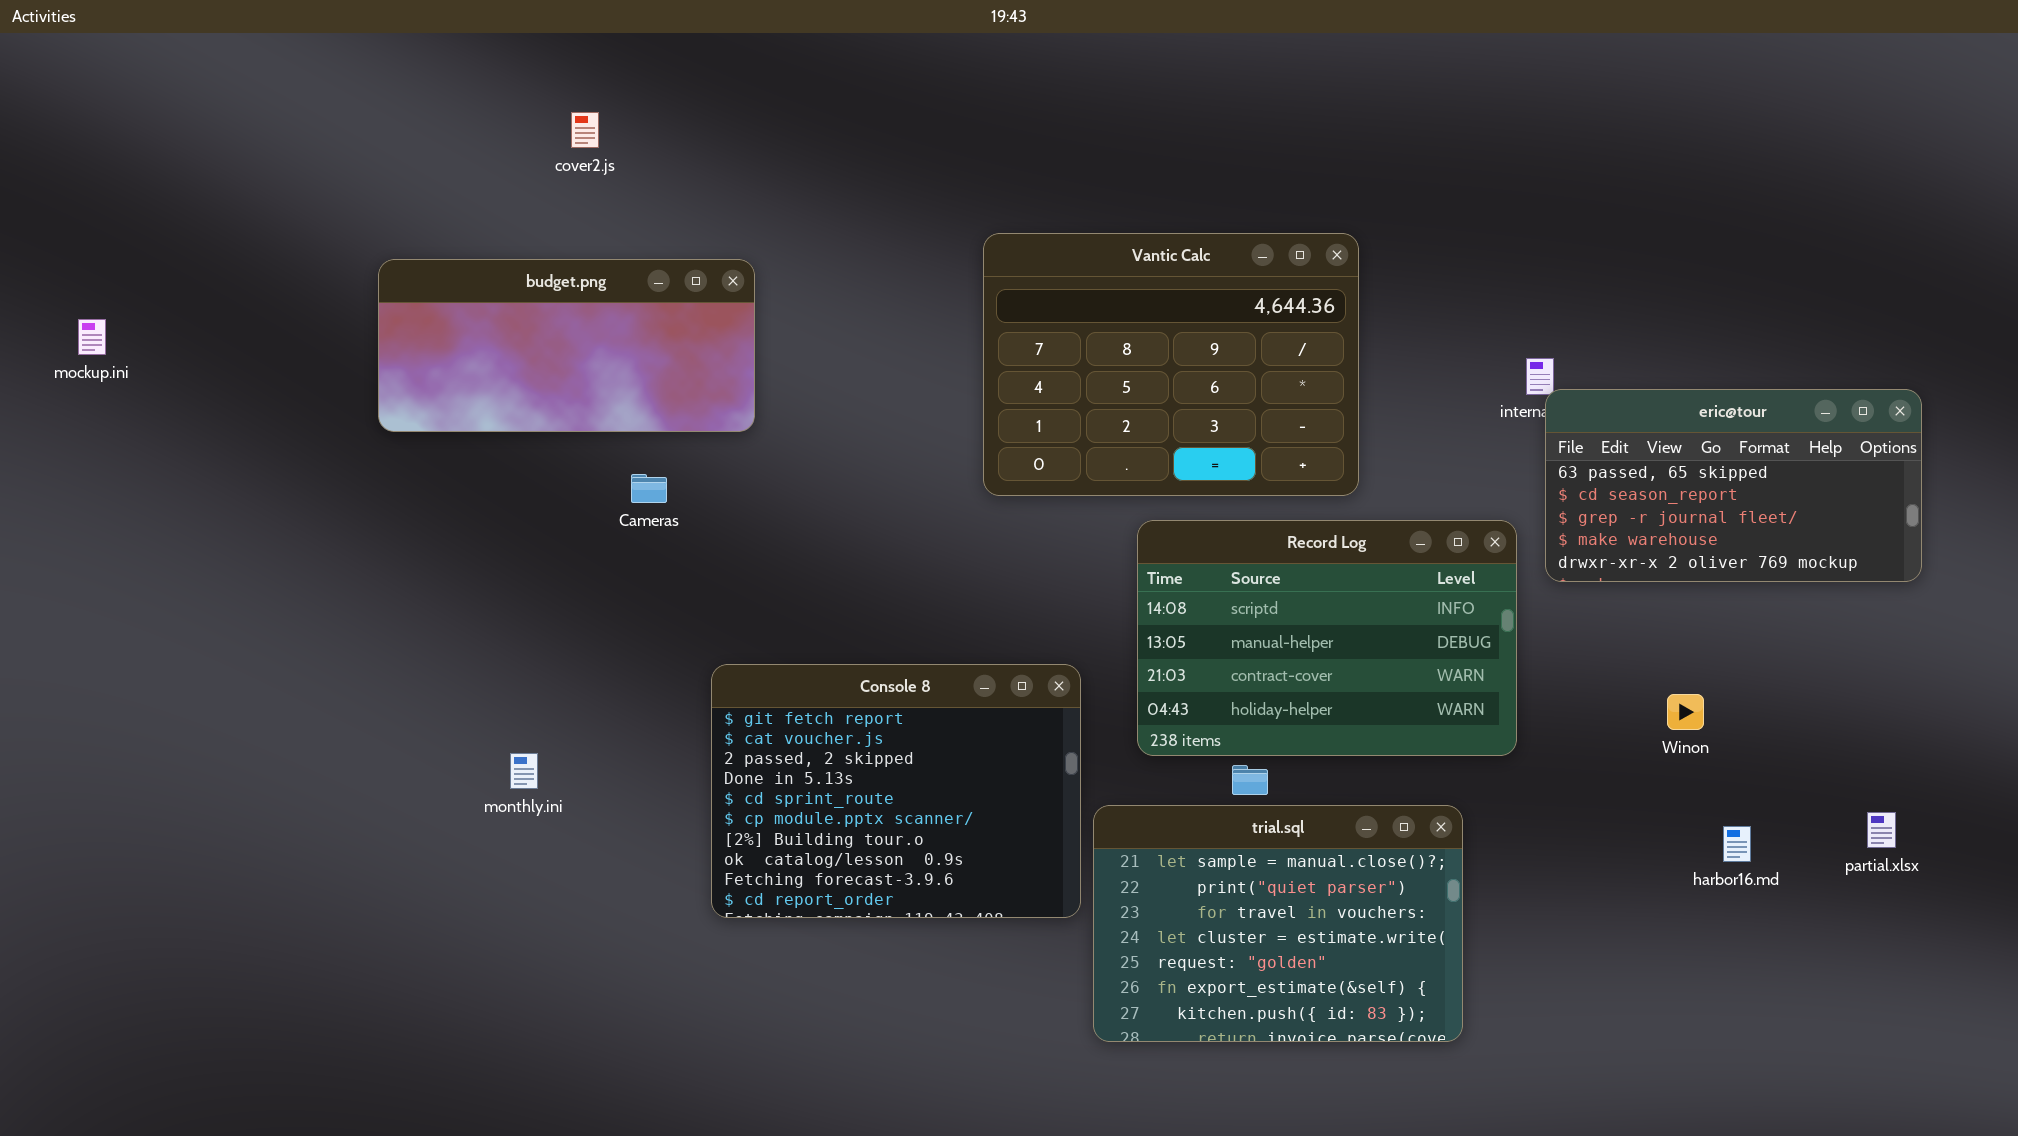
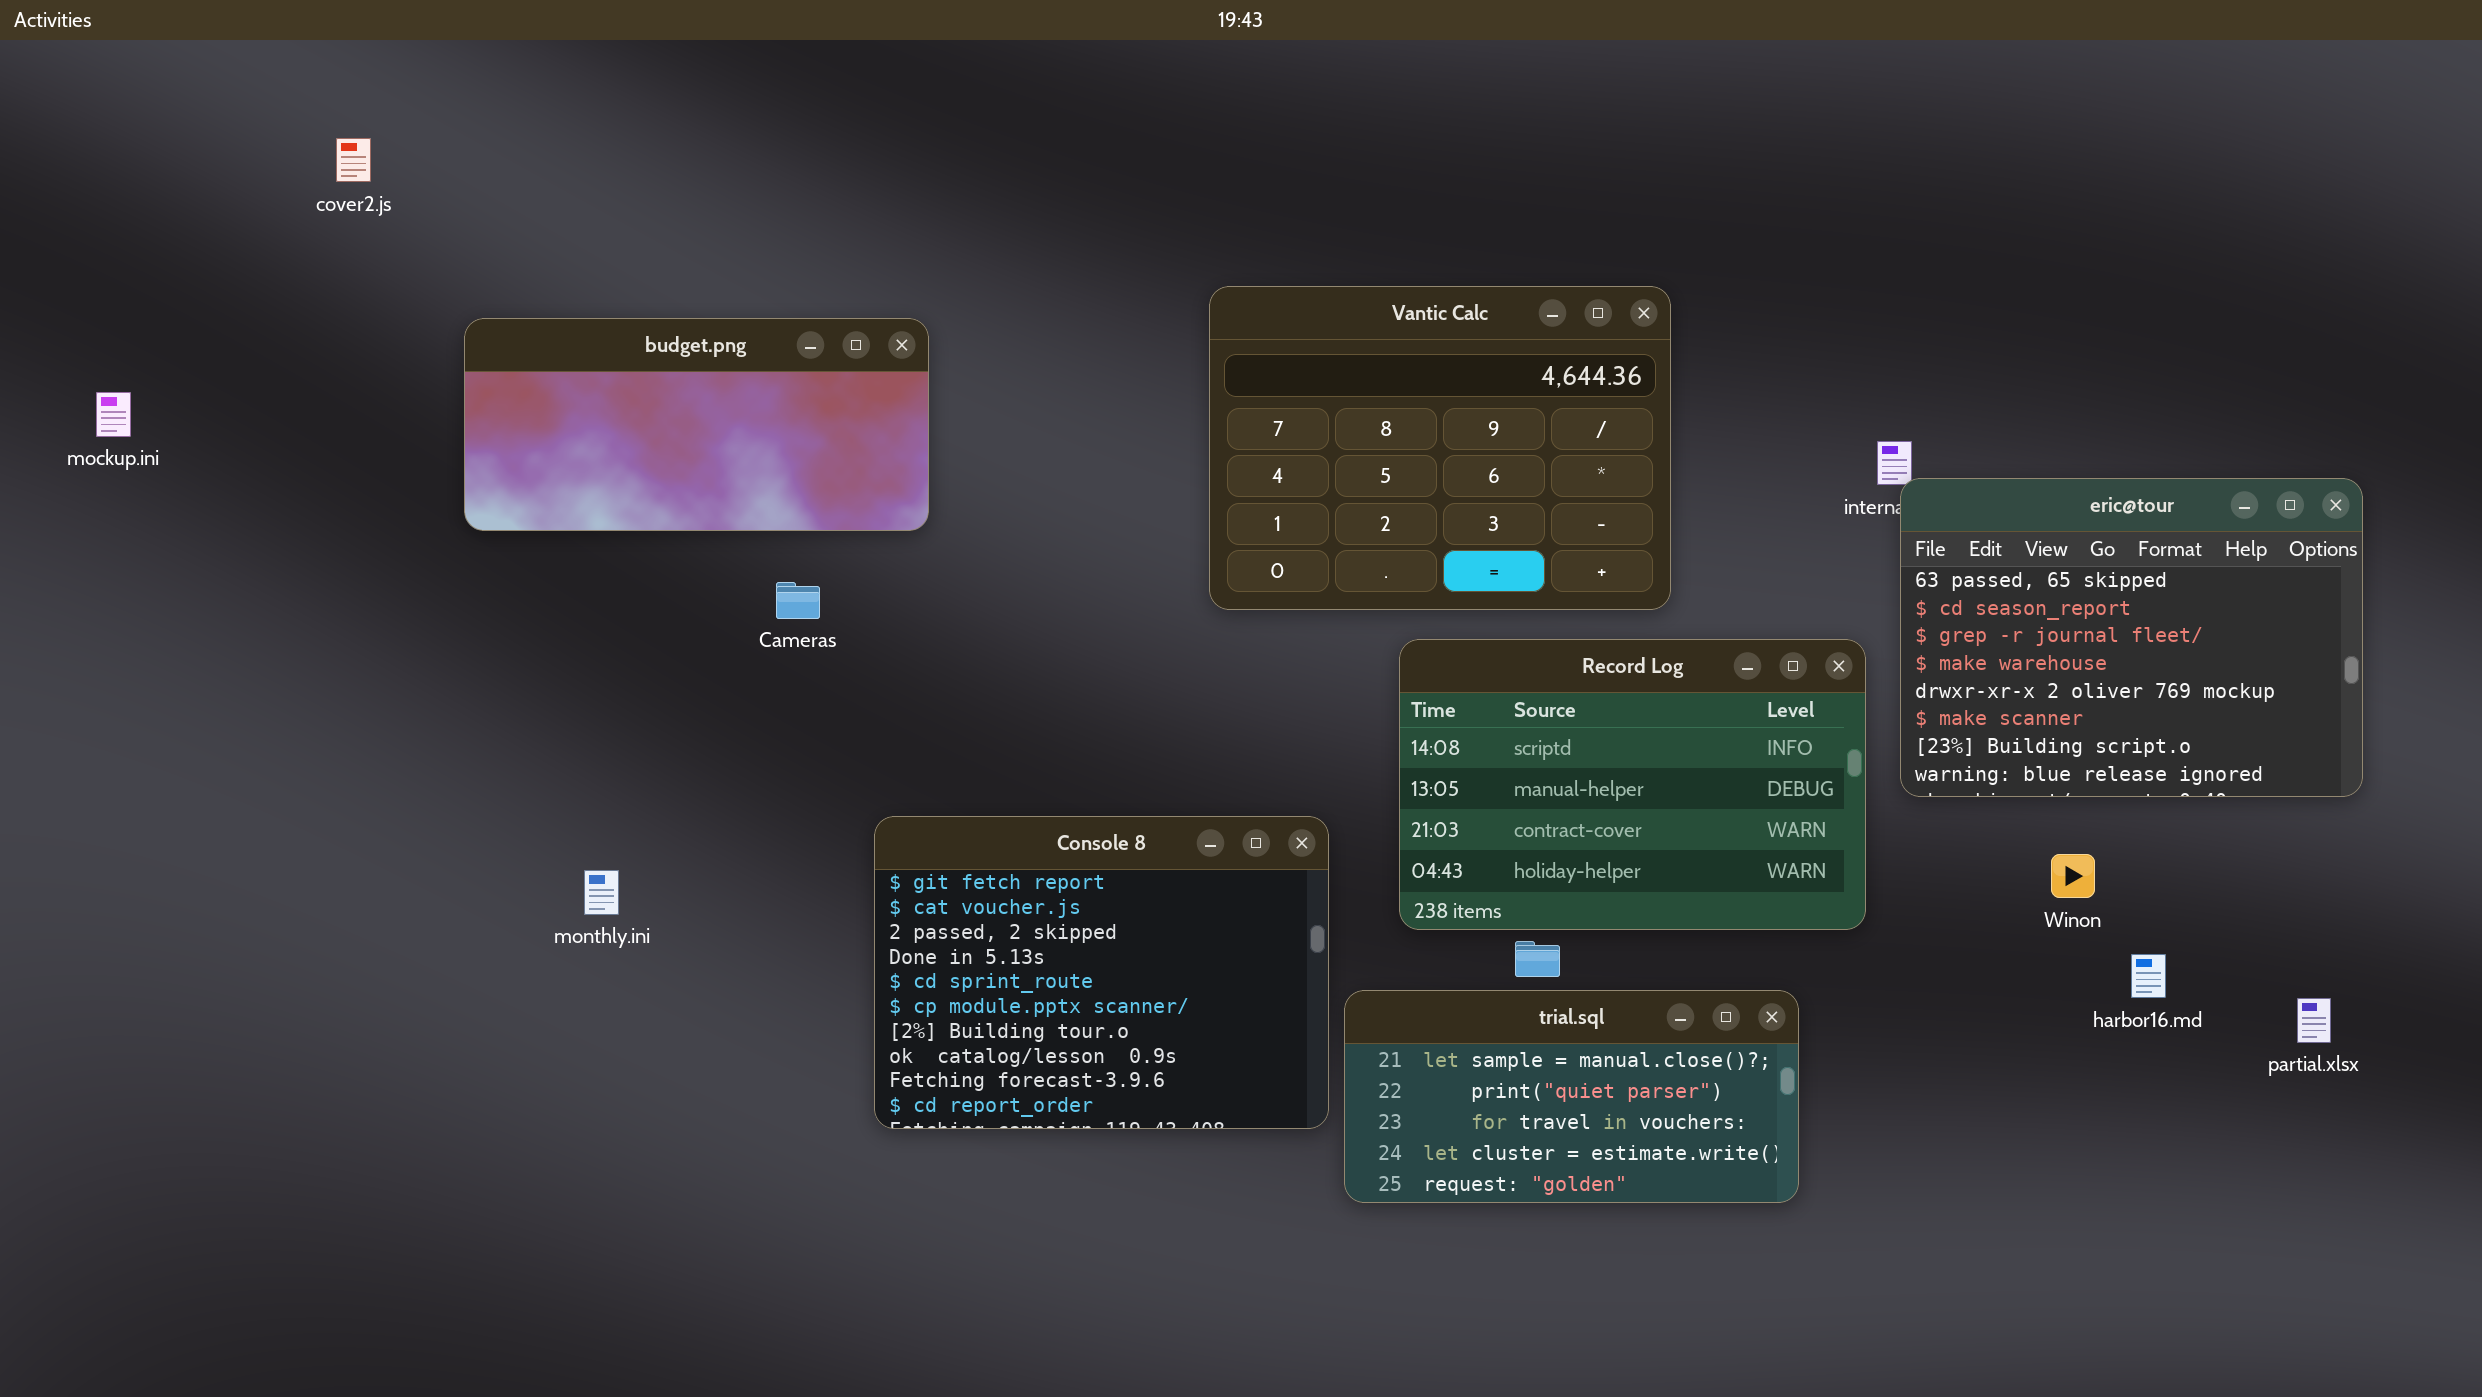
cover2.js: [571,112,599,148] -> [336,138,371,182], moved
eric@tour: [1545,389,1922,582] -> [1900,478,2363,797], resized
monthly.ini: [510,753,538,789] -> [584,870,619,915], moved
trial.sql: [1093,805,1463,1042] -> [1344,990,1799,1203], resized
harbor16.md: [1723,826,1751,862] -> [2131,954,2166,998], moved

